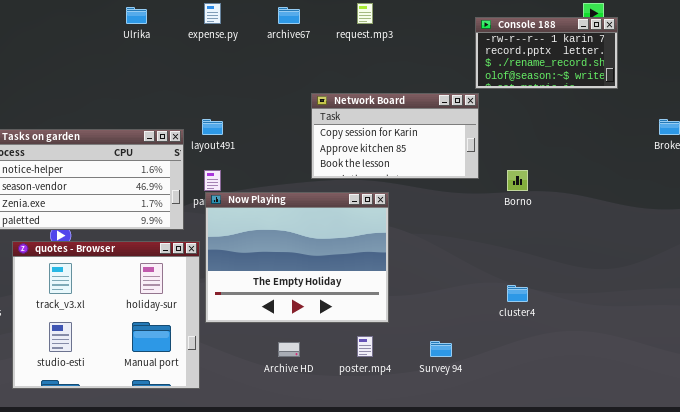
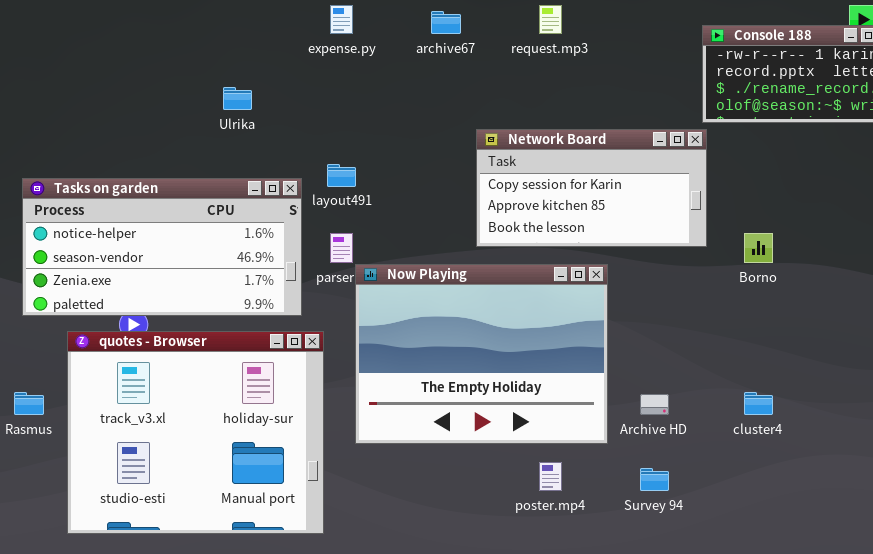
Ulrika: [126,7,147,24] -> [223,87,252,110], moved
Now Playing: [205,192,389,323] -> [355,264,608,444], moved
Archive HD: [278,342,300,357] -> [640,394,669,415], moved

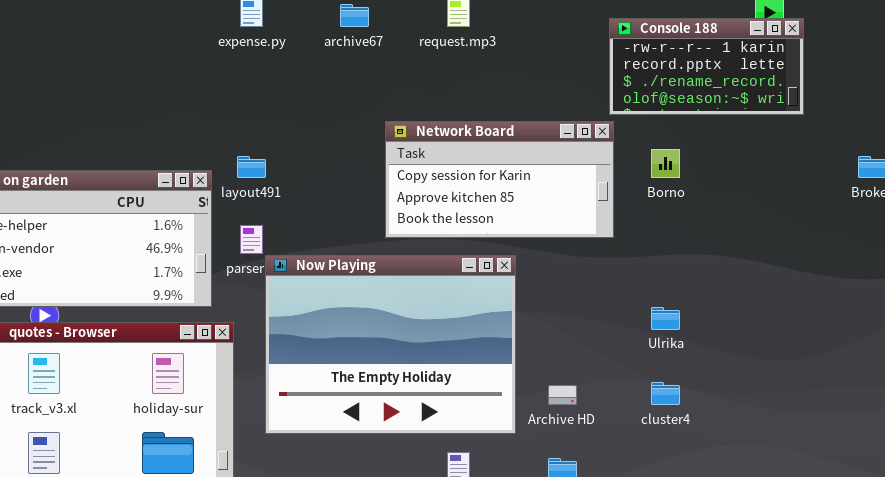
Ulrika: [223,87,252,110] -> [651,307,680,330], moved
Borno: [744,233,773,263] -> [651,149,680,178], moved

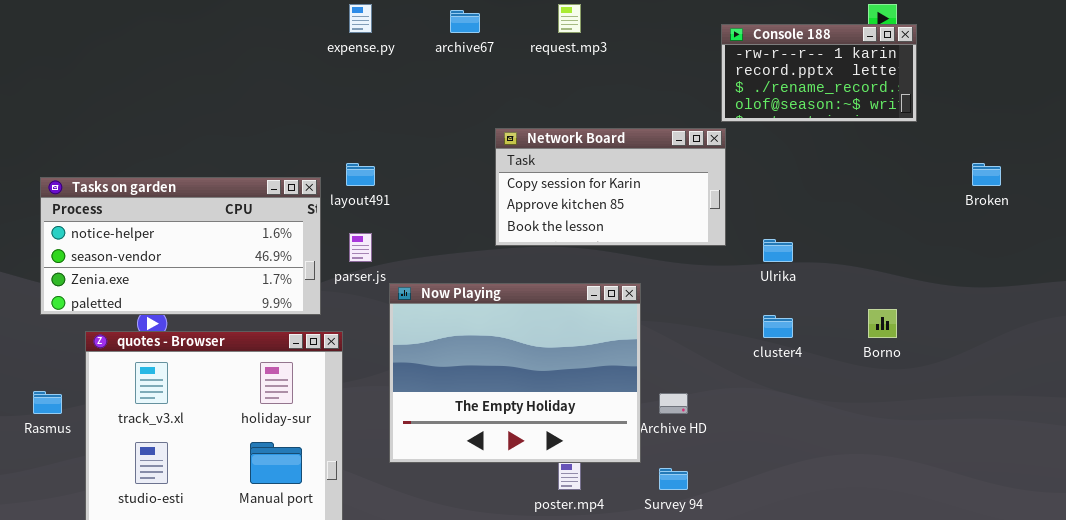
Borno: [651,149,680,178] -> [868,309,897,338], moved
Now Playing: [265,255,516,434] -> [389,283,641,463], moved
Ulrika: [651,307,680,330] -> [763,239,793,262], moved
cluster4: [651,382,680,405] -> [763,315,793,338], moved

